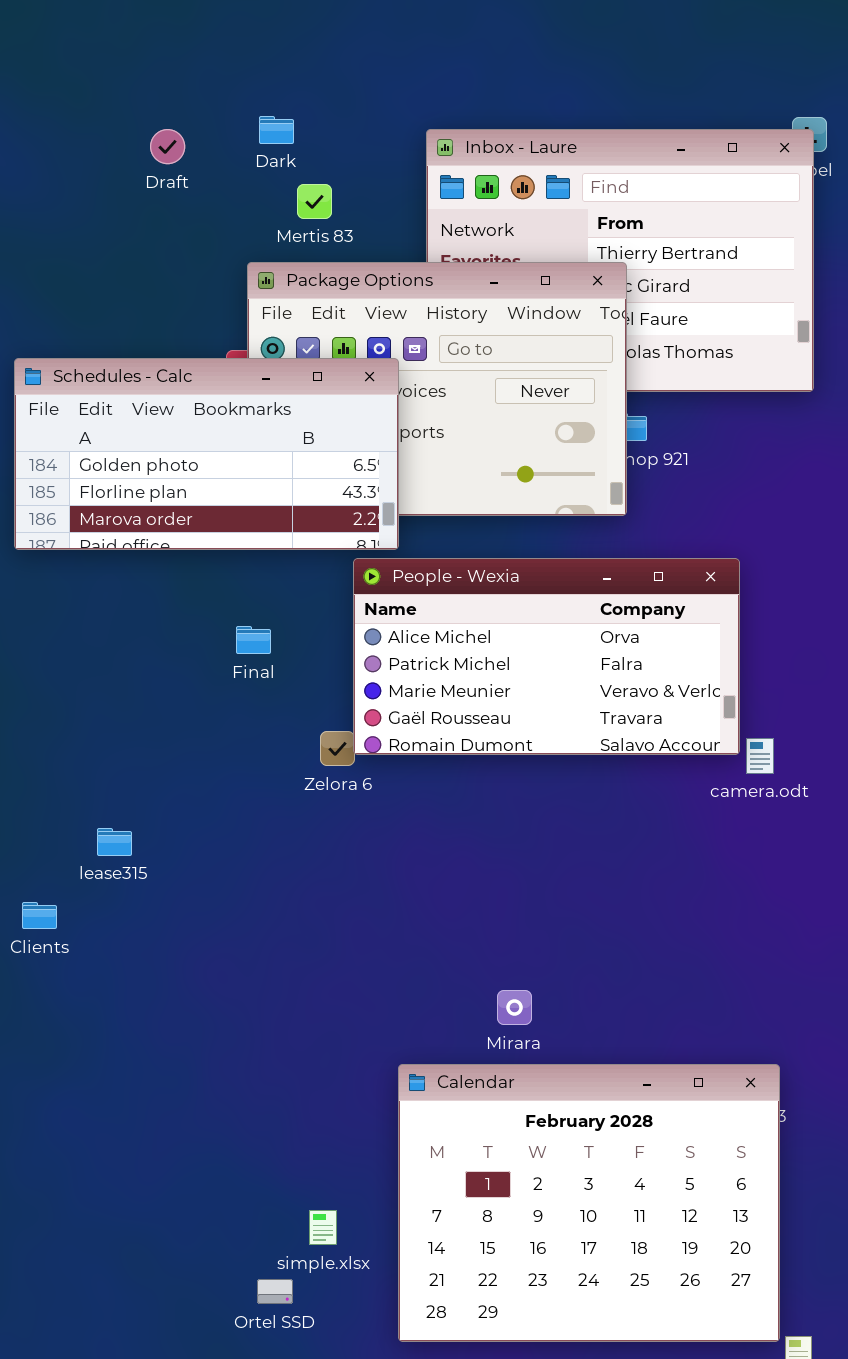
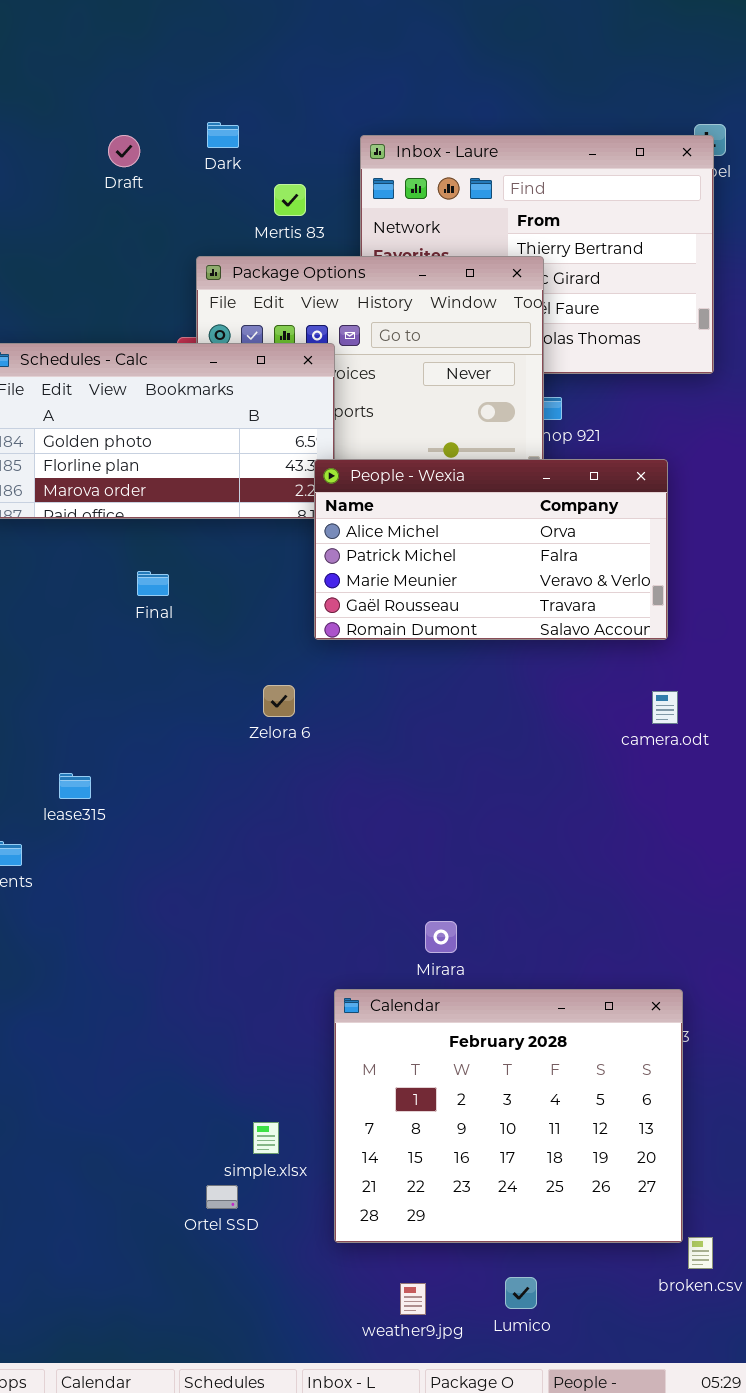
Mertis 83: [297,184,332,219] -> [274,184,306,216], moved
People - Wexia: [353,558,740,755] -> [314,459,668,640], moved
Final: [236,626,271,654] -> [137,571,169,596], moved

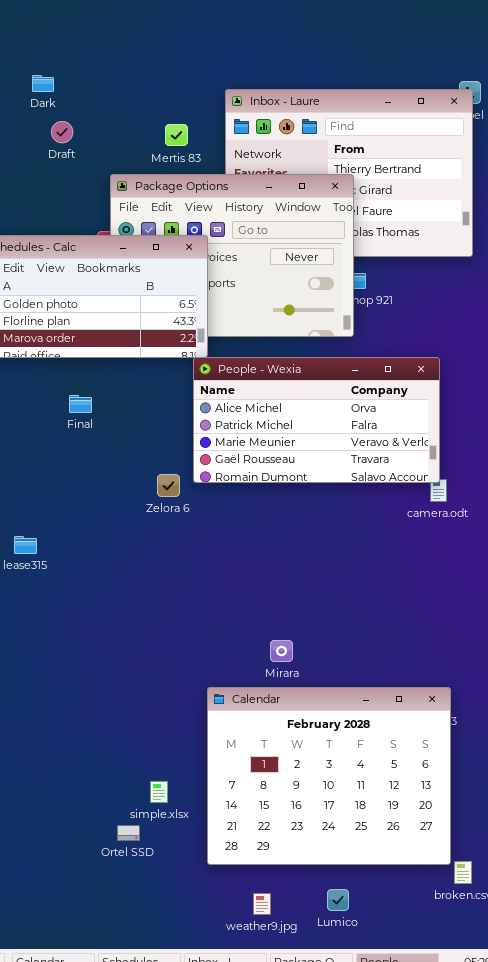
Dark: [207,122,239,148] -> [32,75,54,92], moved
Draft: [108,135,140,167] -> [51,121,73,143], moved
People - Wexia: [314,459,668,640] -> [193,357,440,483], moved

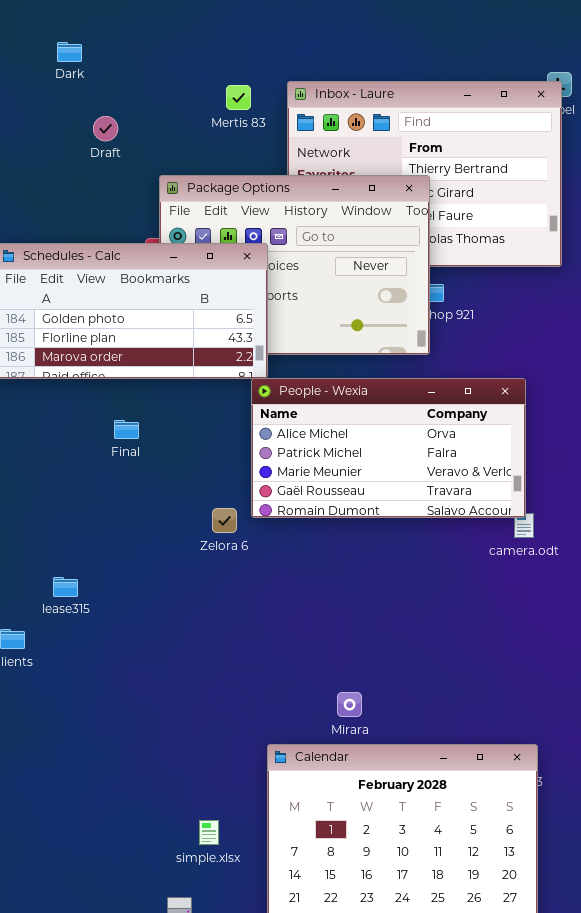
Dark: [32,75,54,92] -> [57,42,82,62], moved
Mertis 83: [165,124,188,146] -> [226,85,251,110], moved
simple.xlsx: [150,781,168,803] -> [199,820,219,845], moved

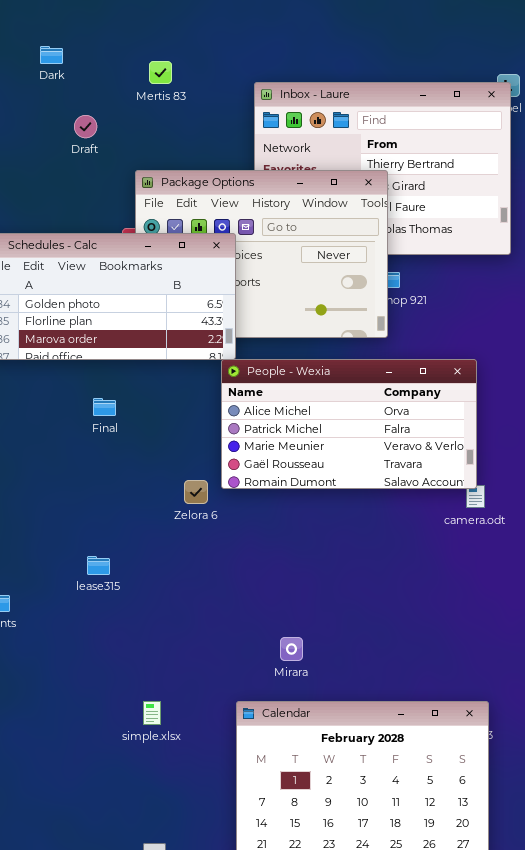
Mertis 83: [226,85,251,110] -> [149,61,172,84], moved
lease315: [53,577,78,597] -> [87,556,110,575], moved
Mirara: [337,692,362,717] -> [280,637,303,661], moved
simple.xlsx: [199,820,219,845] -> [143,701,161,725], moved

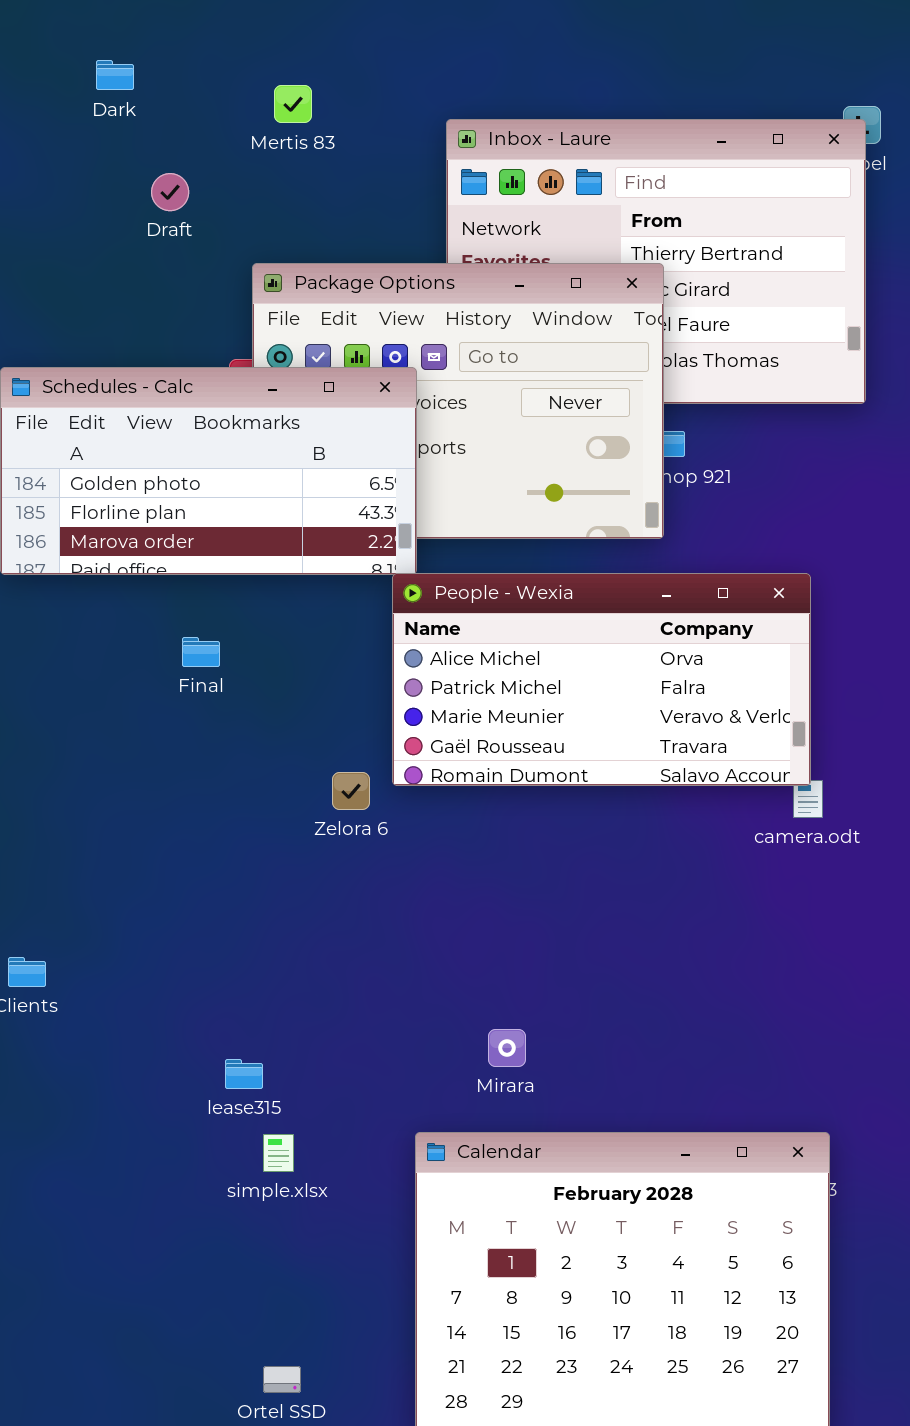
lease315: [87,556,110,575] -> [225,1059,263,1089], moved

